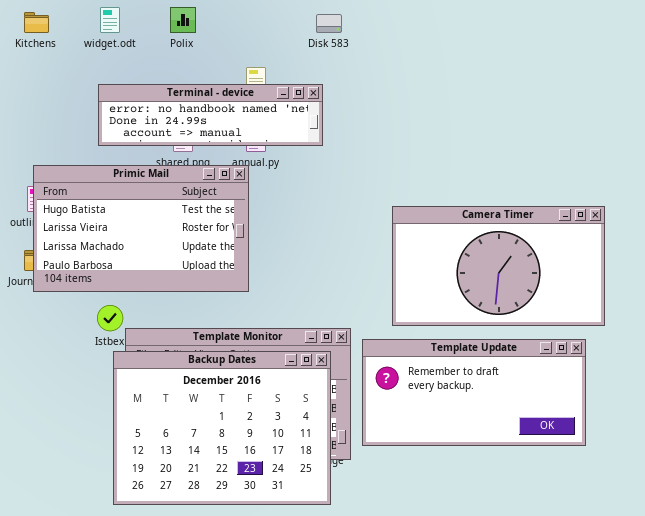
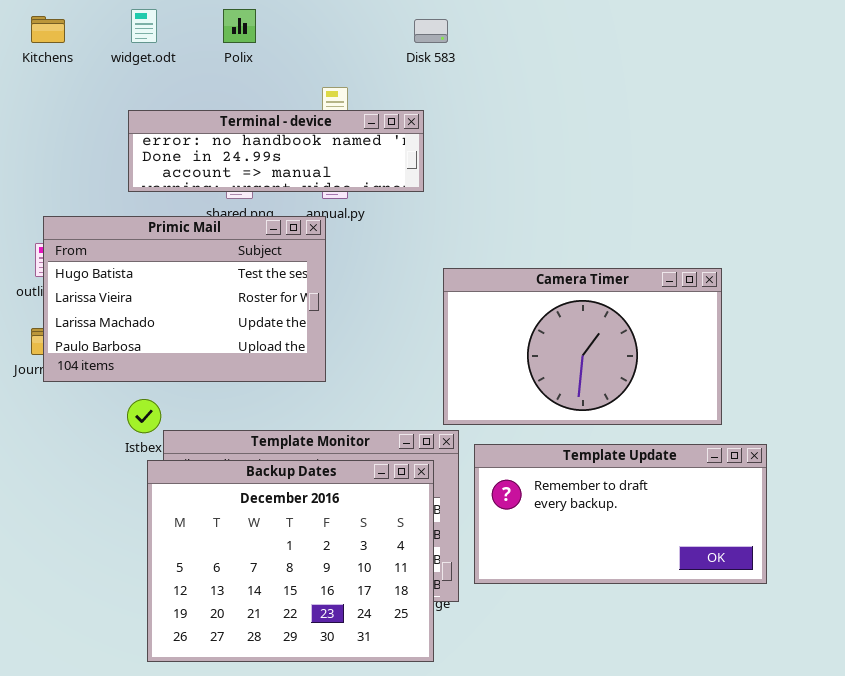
Camera Timer: [392,206,605,326] -> [443,268,722,425], moved

